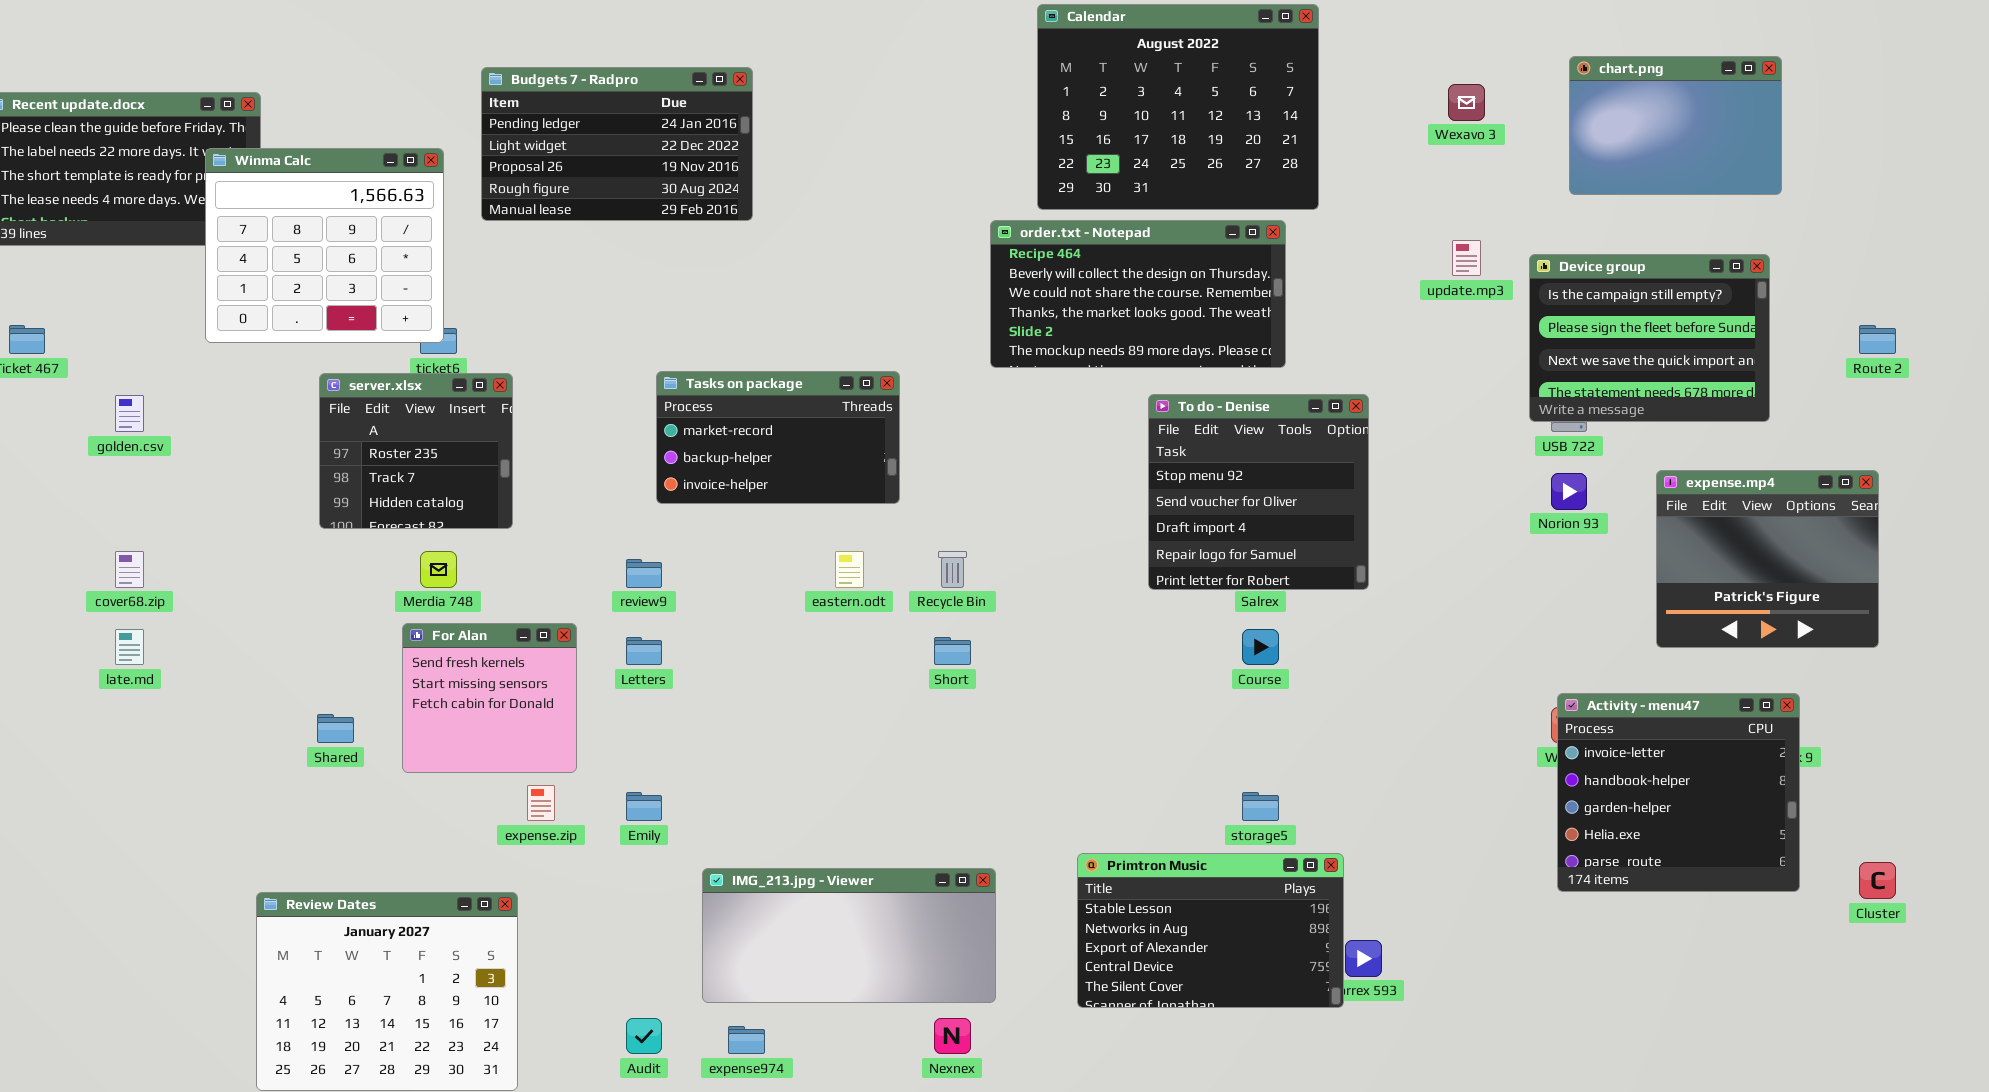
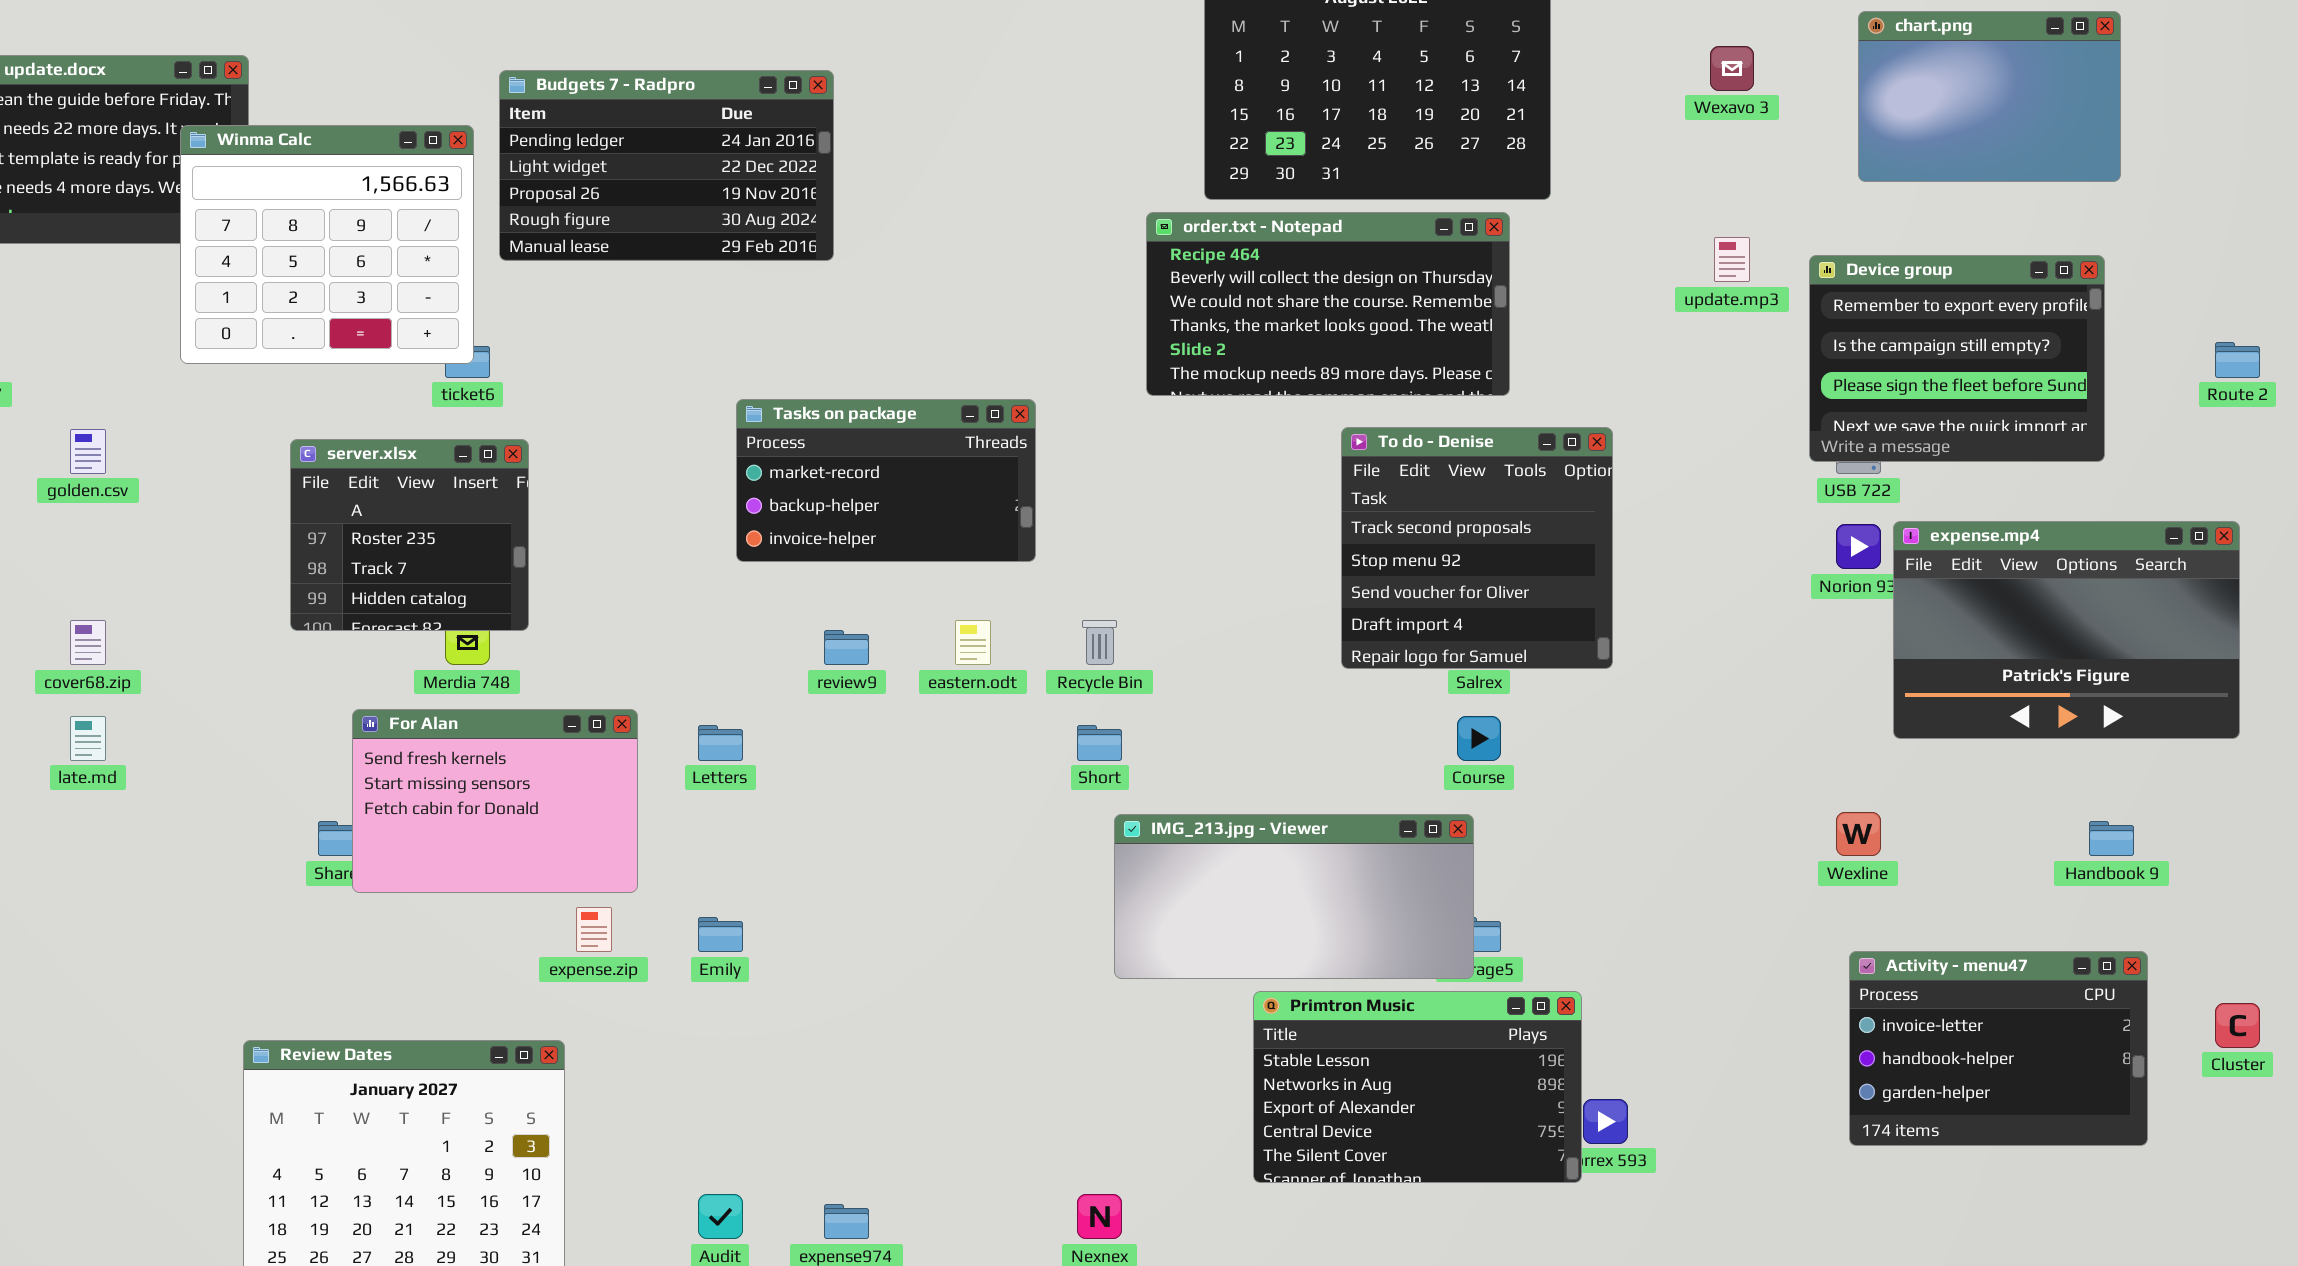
Budgets 7 - Radpro: [481,67,753,221] -> [499,70,834,261], moved
Device group: [1529,254,1770,422] -> [1809,255,2105,462], scrolled up 1 row
server.xlsx: [319,373,513,529] -> [290,439,529,631], moved
To do - Denise: [1148,394,1369,590] -> [1341,427,1613,669], scrolled up 1 row
expense.mp4: [1656,470,1879,648] -> [1893,521,2240,739], resized
review9: [626,559,662,588] -> [824,630,869,665], moved
For Alan: [402,623,577,773] -> [352,709,638,893], resized
Activity - menu47: [1557,693,1800,892] -> [1849,951,2148,1146], moved, resized
IMG_213.jpg - Viewer: [702,868,996,1003] -> [1114,814,1474,979], moved

